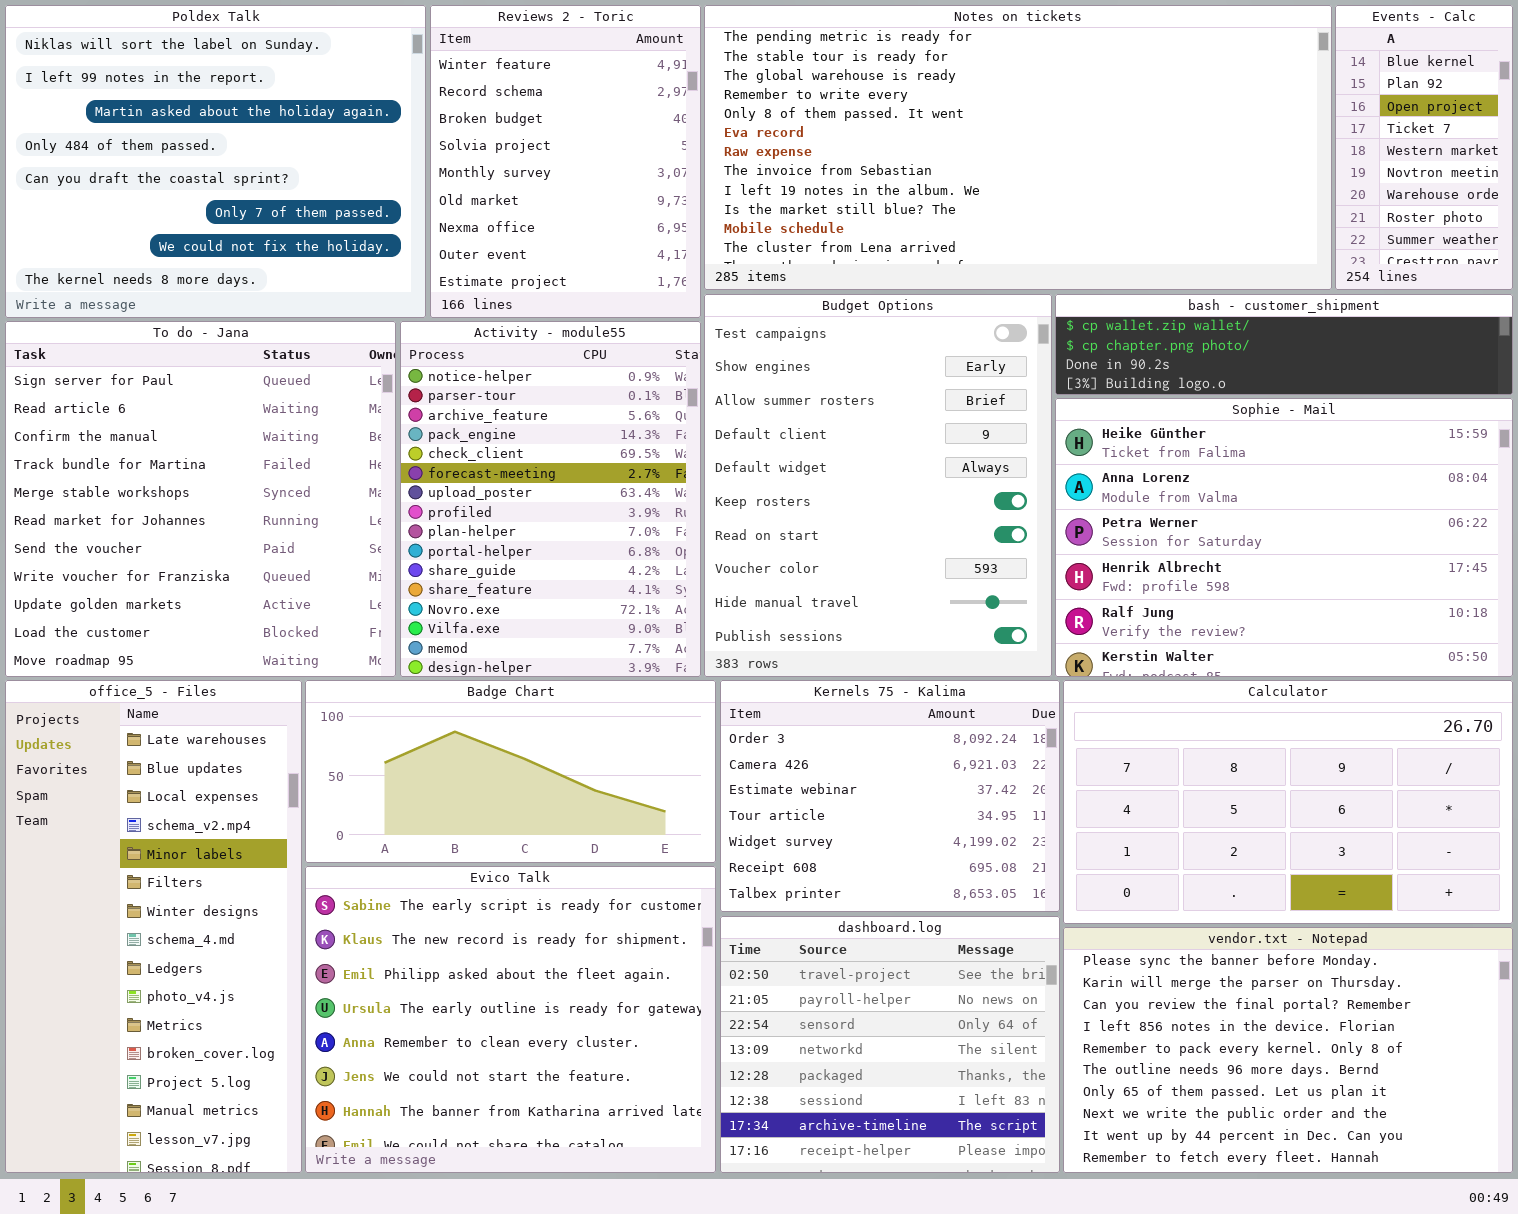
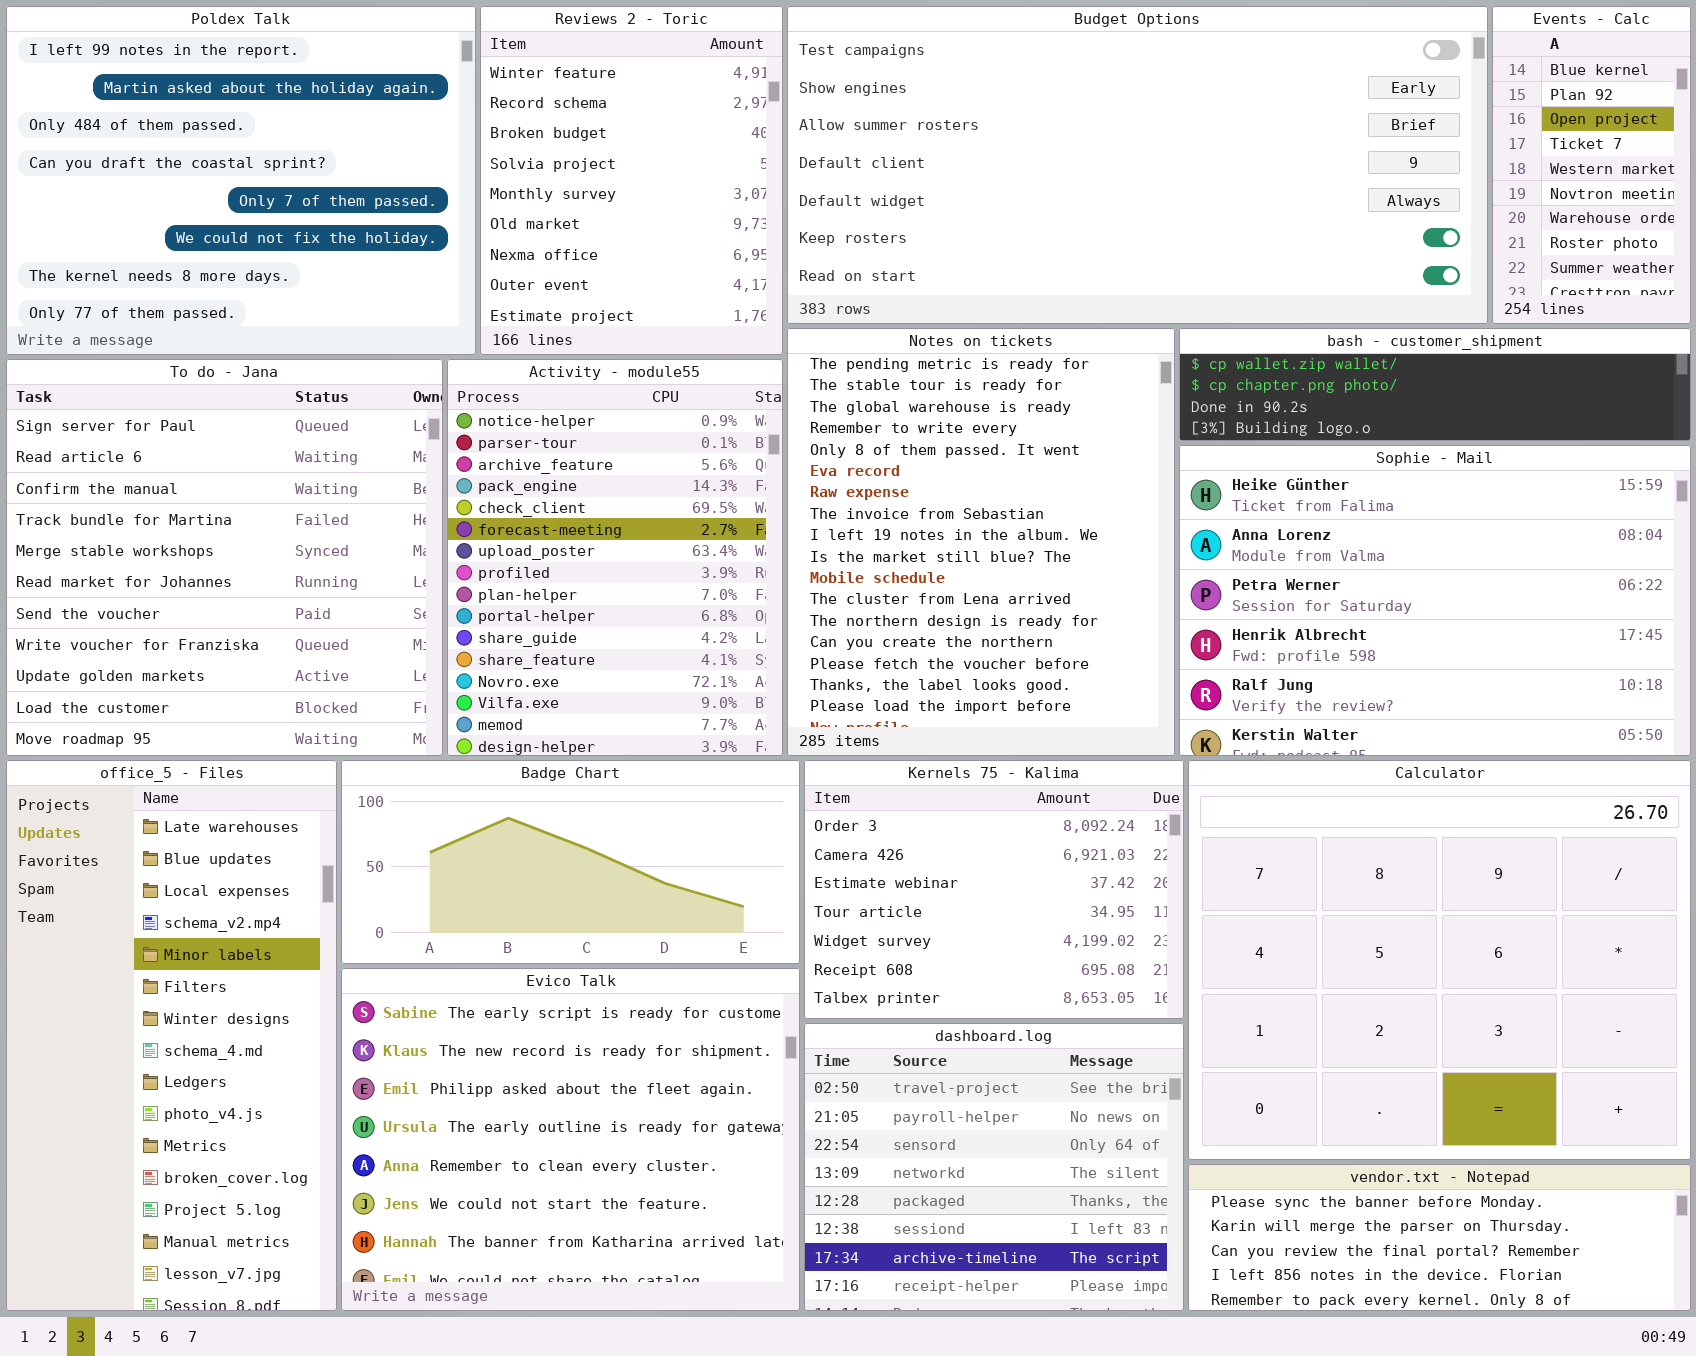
Poldex Talk: [5,5,426,318] -> [6,6,476,355], scrolled down 1 row
Notes on tickets: [704,5,1332,290] -> [787,328,1175,756], moved, resized
Budget Options: [704,294,1052,677] -> [787,6,1488,324], moved, resized
Calculator: [1063,680,1513,924] -> [1188,760,1691,1160], resized
vendor.txt - Notepad: [1063,927,1513,1173] -> [1188,1164,1691,1311], resized

